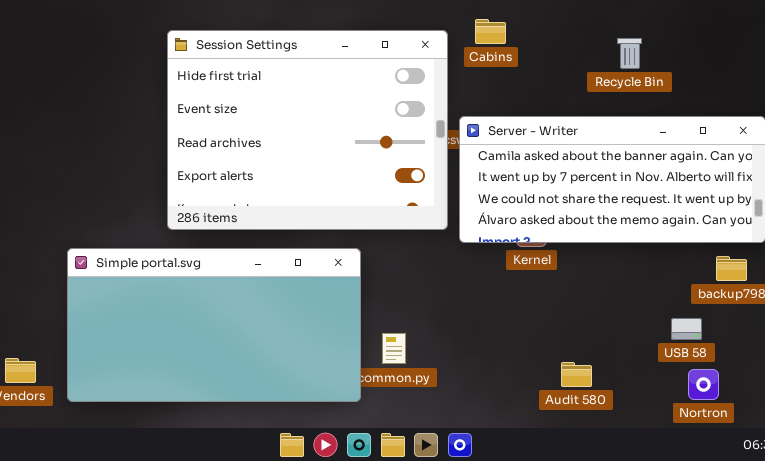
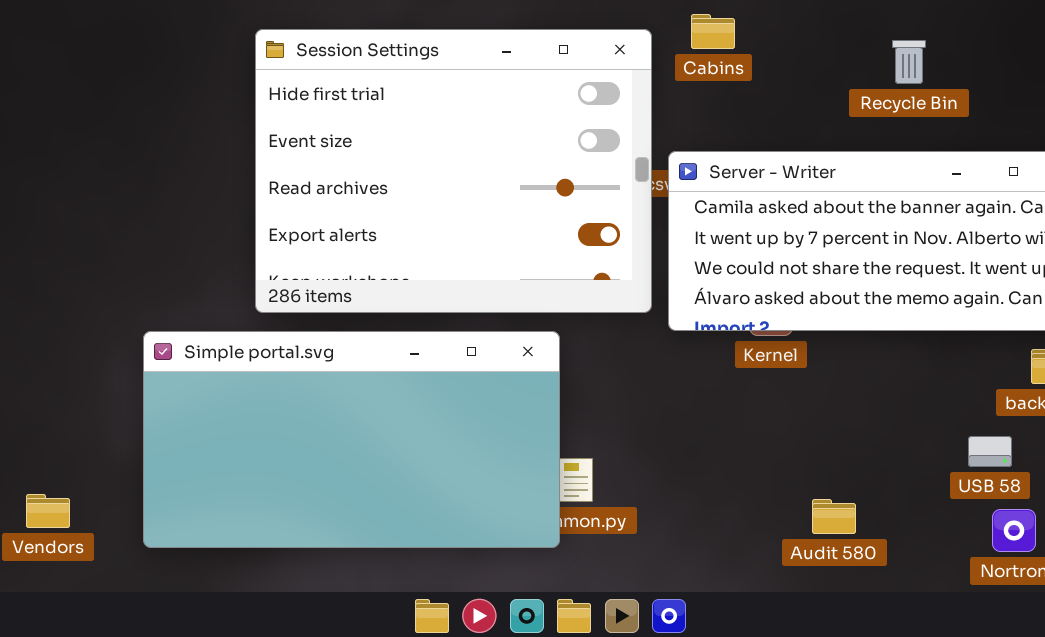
Simple portal.svg: [67,248,361,402] -> [143,331,560,548], moved

